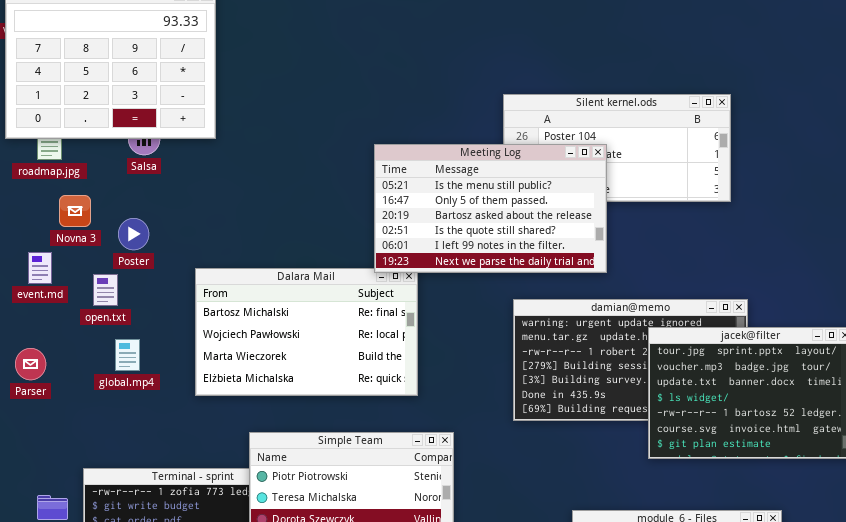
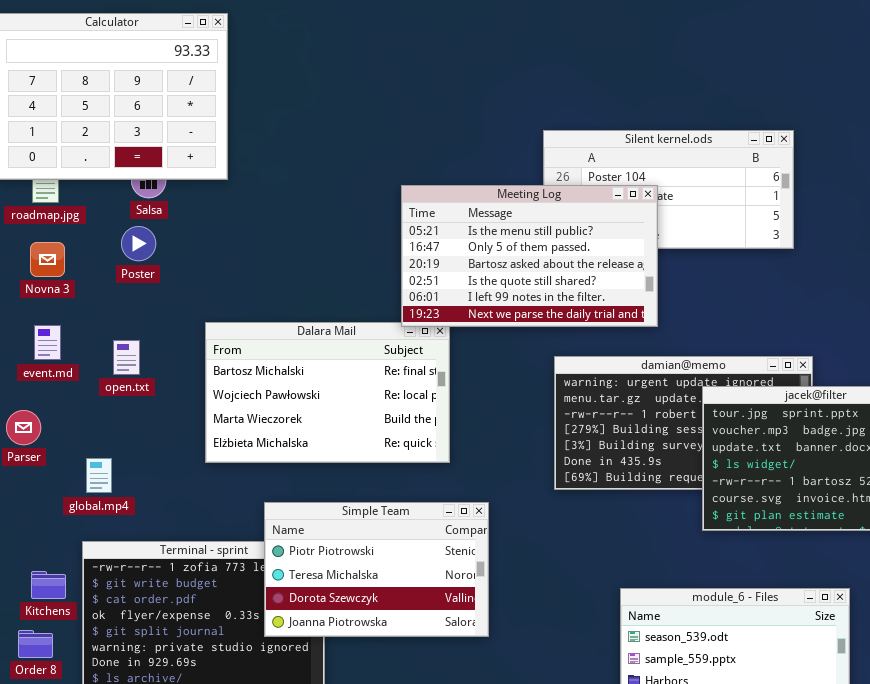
Novna 3: [59,195,91,227] -> [30,242,65,277], moved
Poster: [118,218,149,250] -> [121,226,156,261], moved
event.md: [28,252,52,284] -> [34,325,61,360], moved
open.txt: [93,274,118,306] -> [113,340,140,375], moved
global.mp4: [115,339,140,371] -> [86,458,112,493], moved

